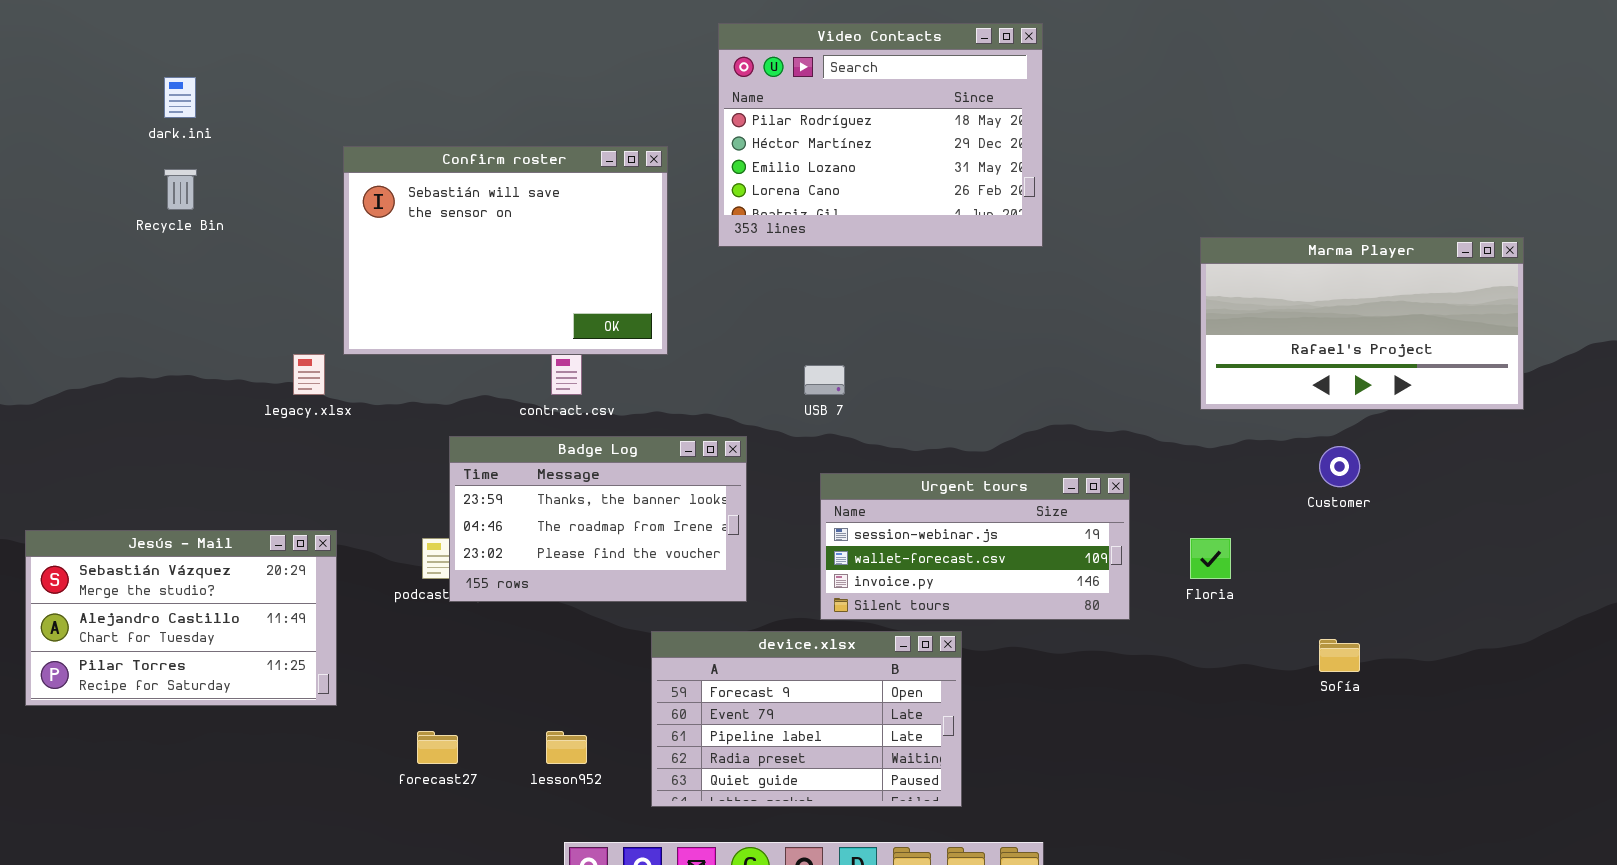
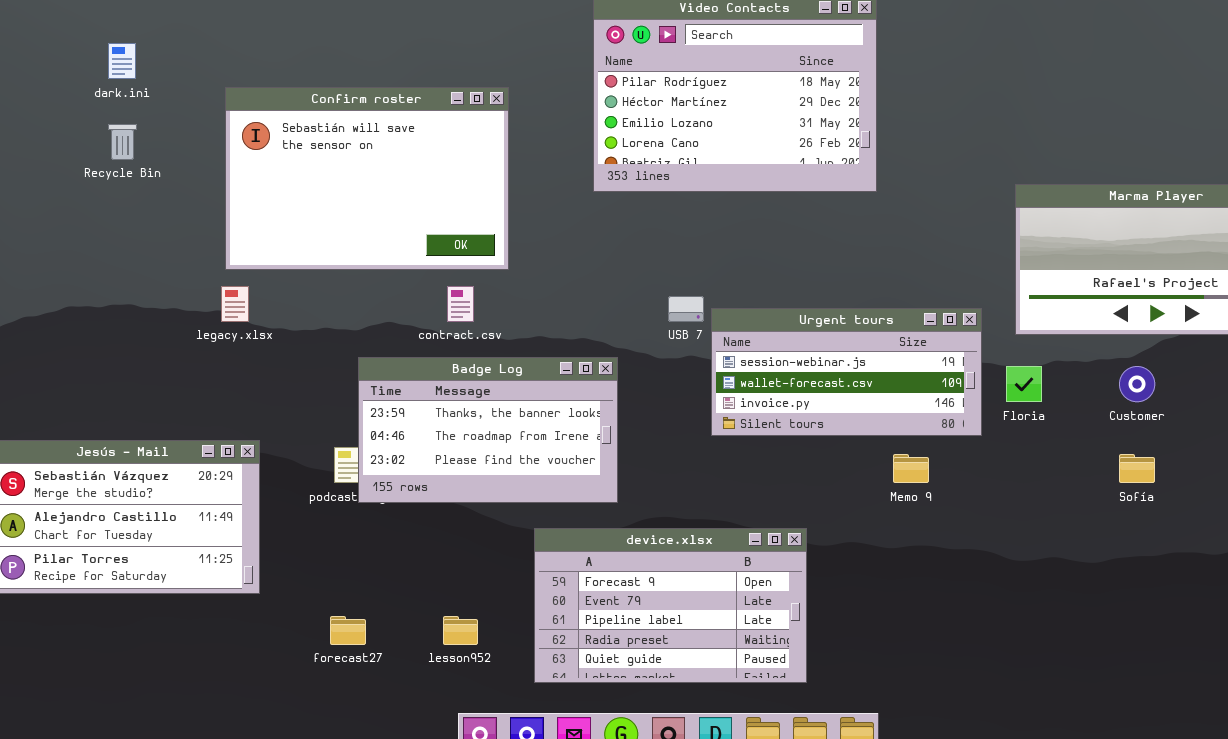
Confirm roster: [343,146,668,355] -> [225,87,509,270], moved
Urgent tours: [820,473,1130,620] -> [711,308,982,436], moved
Floria: [1190,538,1231,579] -> [1006,366,1042,402], moved
Sofía: [1319,639,1360,672] -> [1119,454,1155,483], moved

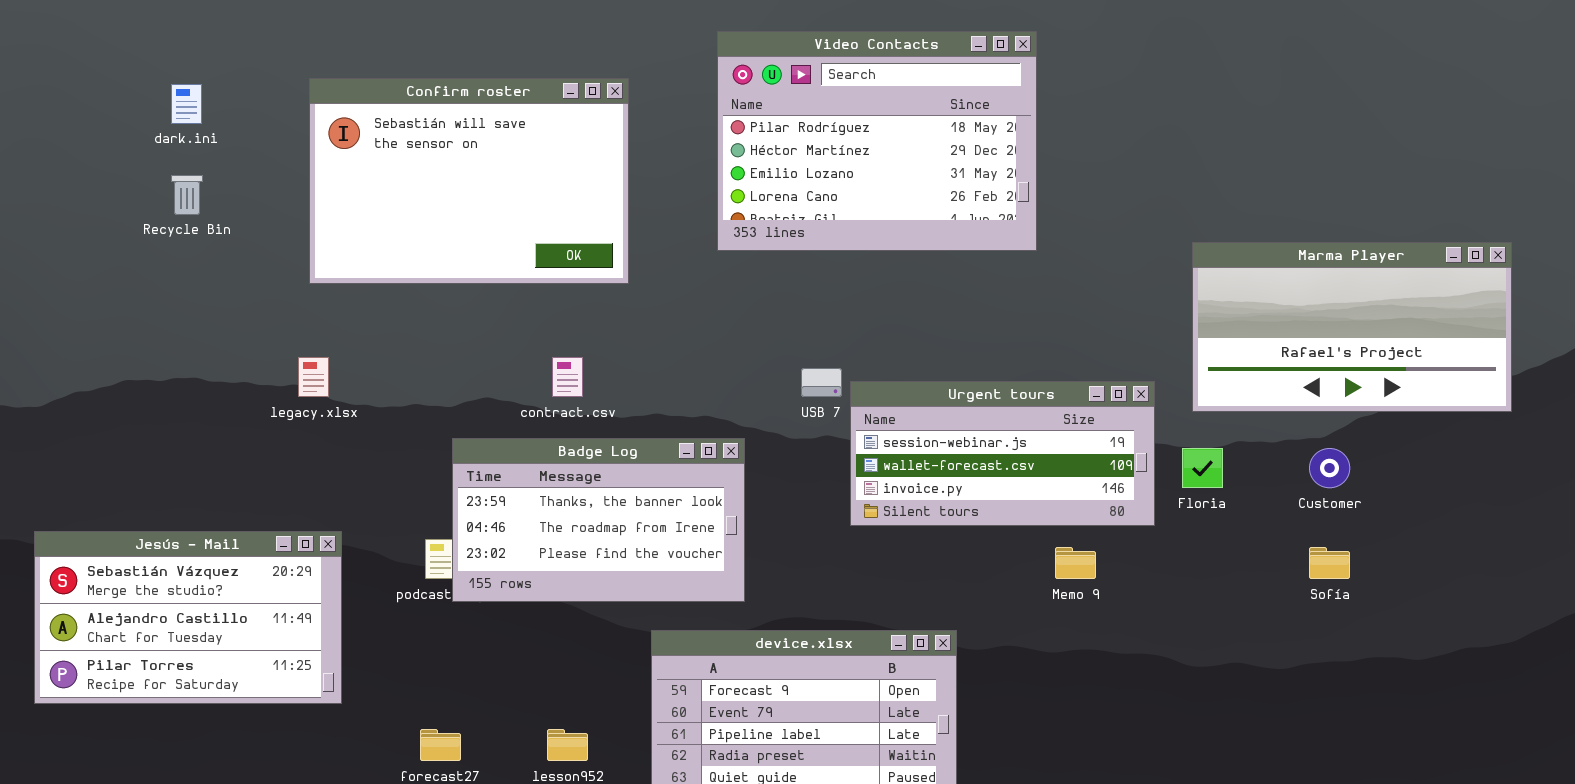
Confirm roster: [225,87,509,270] -> [309,78,629,284], moved

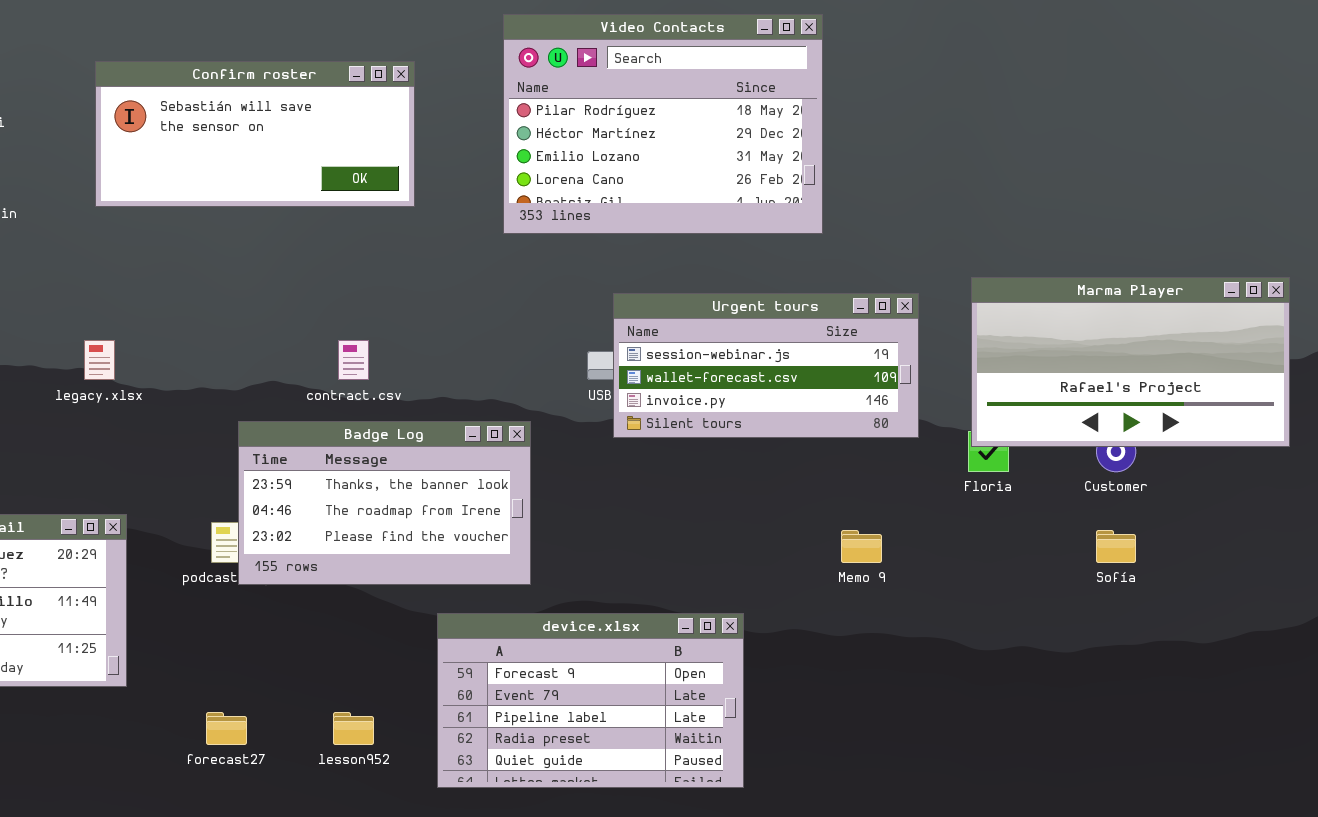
Confirm roster: [309,78,629,284] -> [95,61,415,207], resized
Marma Player: [1192,242,1512,412] -> [971,277,1290,447], moved
Urgent tours: [850,381,1155,526] -> [613,293,919,438], moved

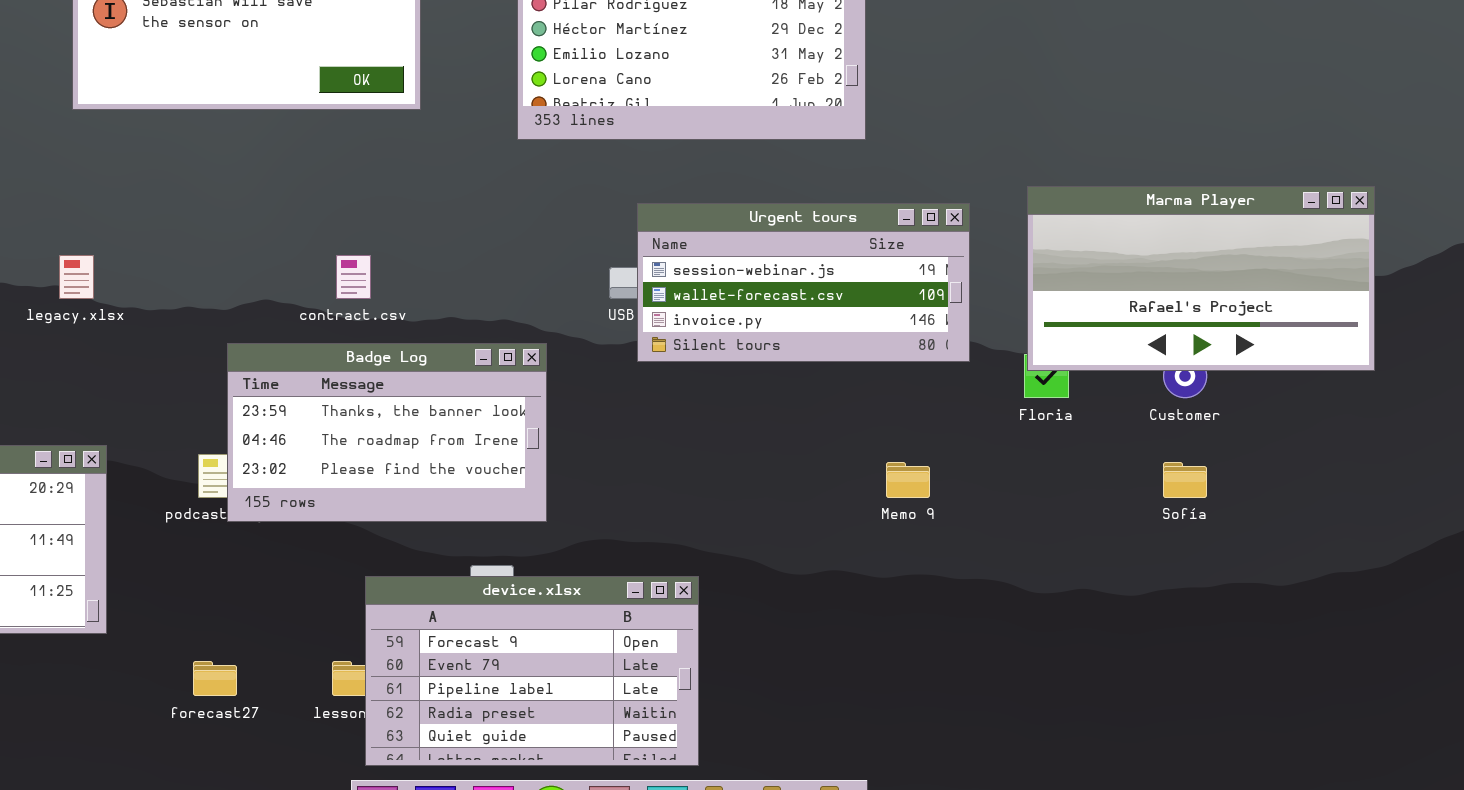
device.xlsx: [437,613,744,788] -> [365,576,699,766], moved

